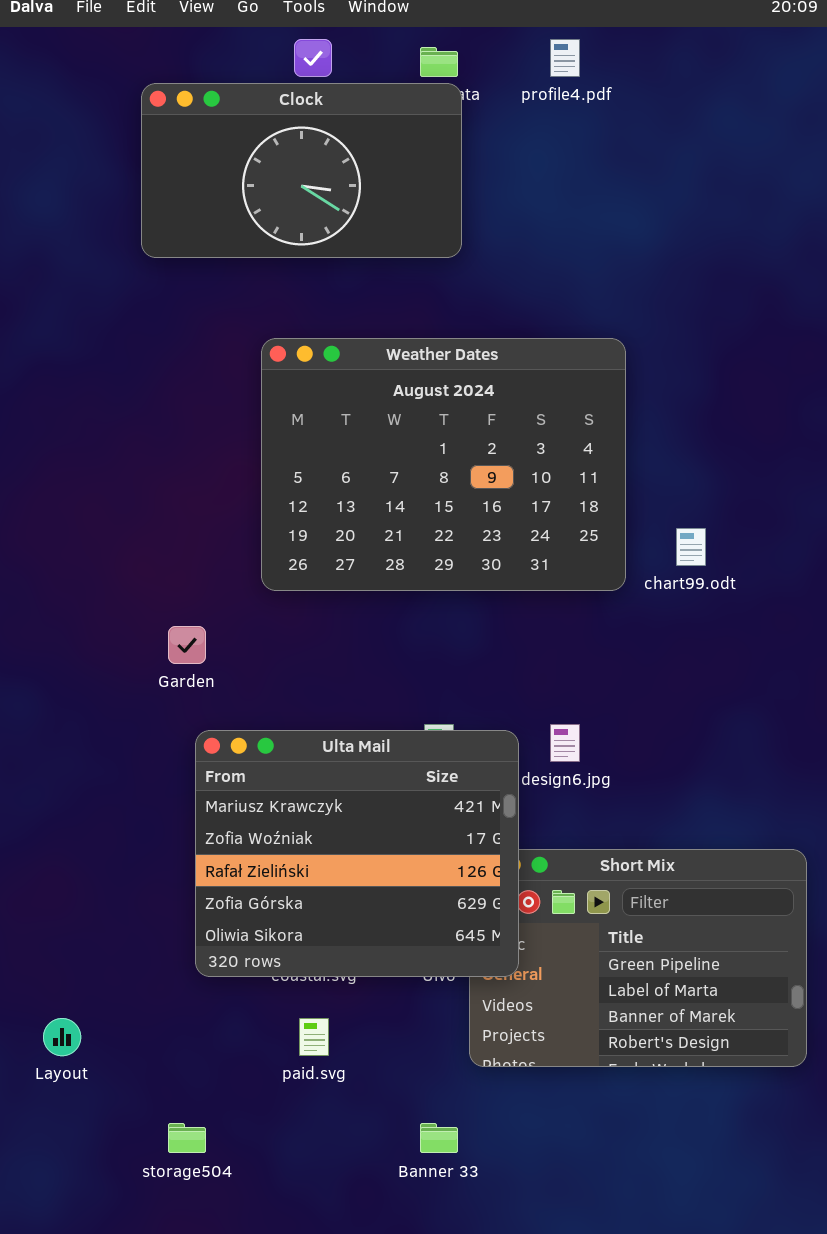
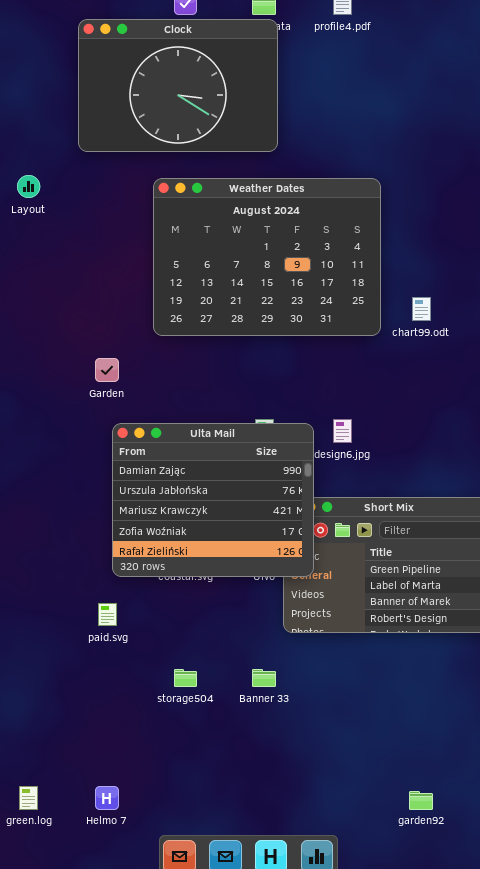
Clock: [141,83,462,258] -> [78,19,278,152], resized
Ulta Mail: [195,730,519,977] -> [112,423,314,577], scrolled up 2 rows
Layout: [43,1018,81,1056] -> [17,175,40,198], moved
paid.svg: [299,1018,329,1056] -> [98,603,117,626], moved
storage504: [168,1123,206,1153] -> [174,669,197,687], moved

